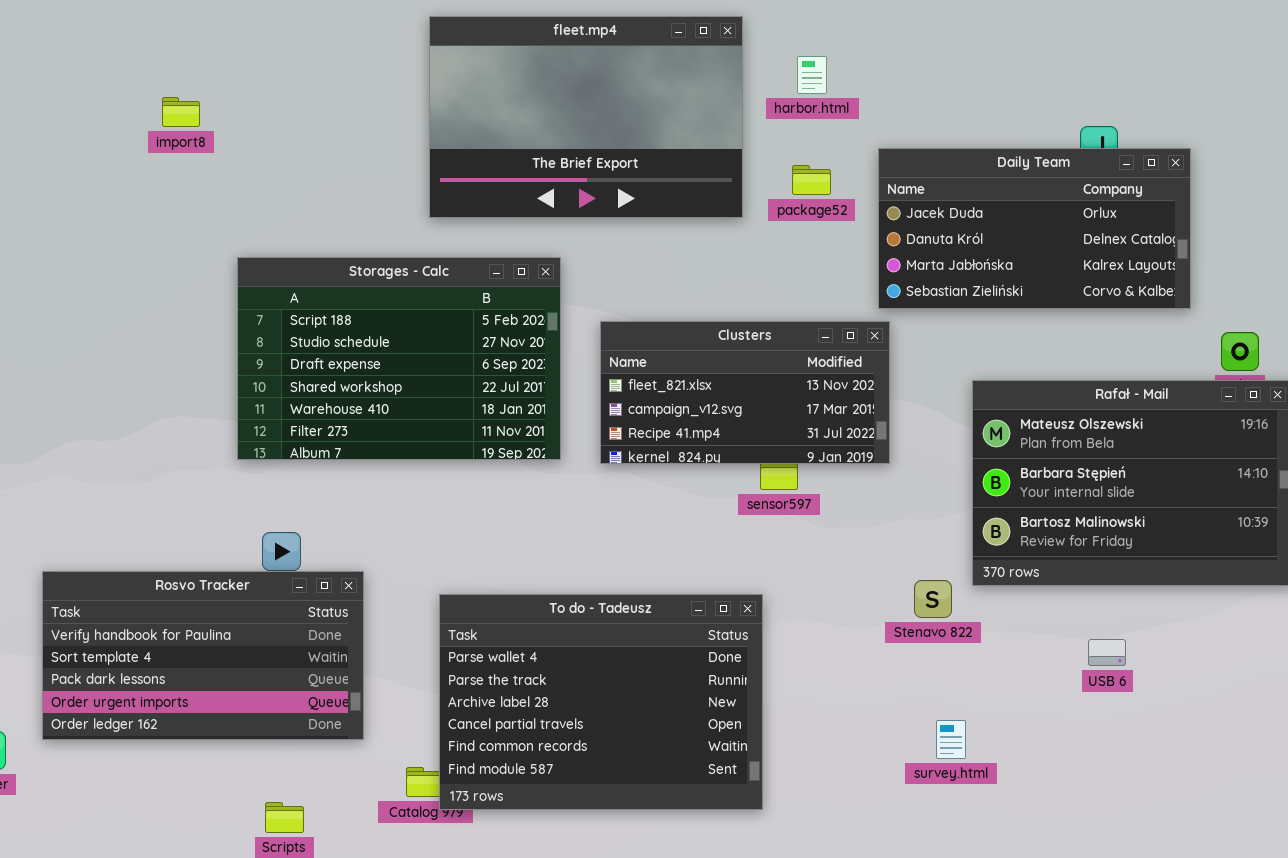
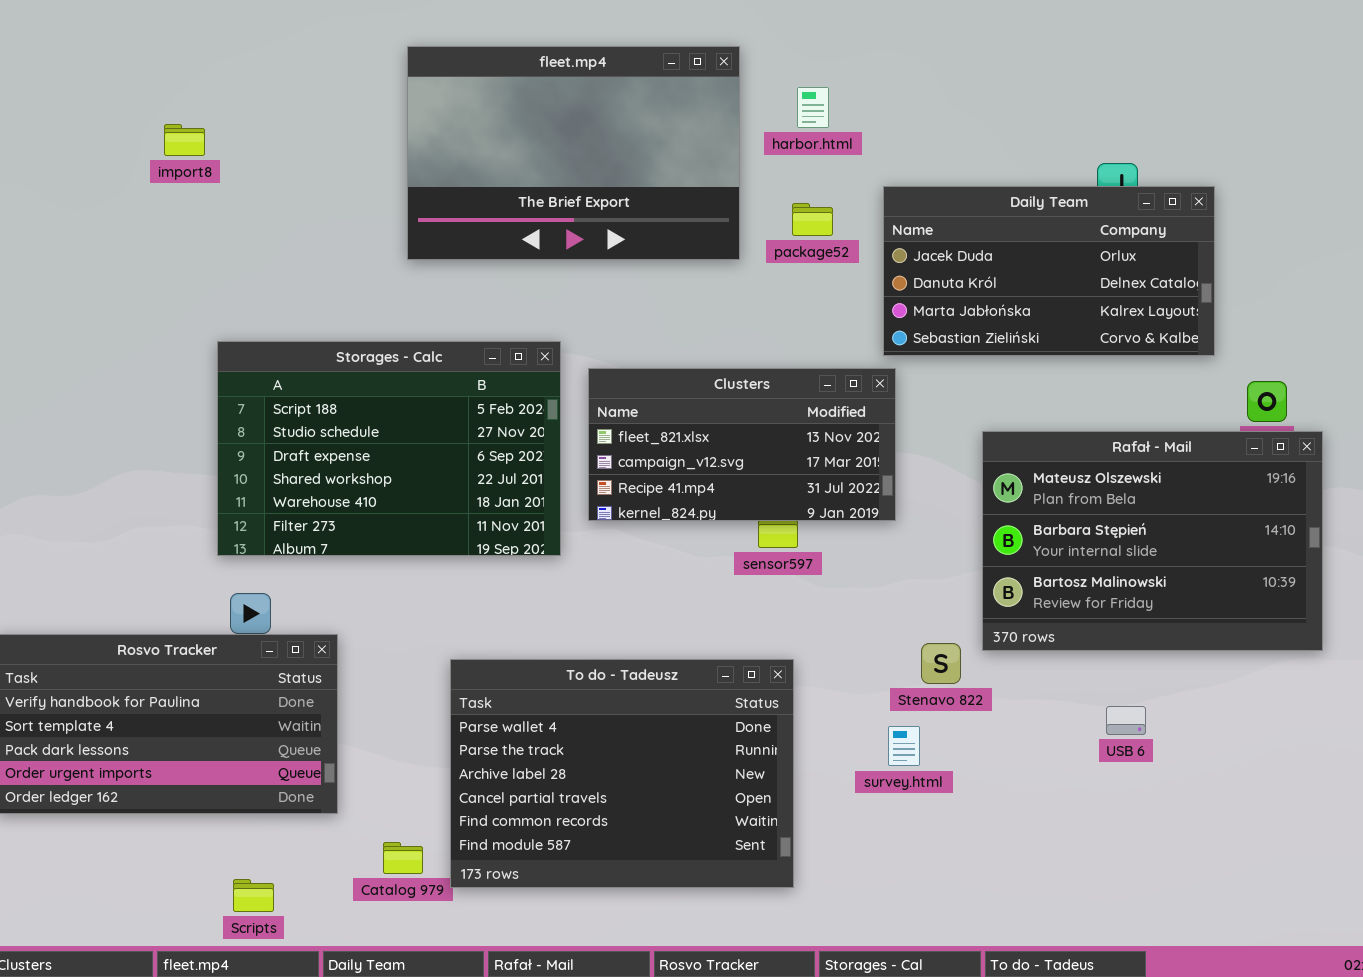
import8: [162,97,200,127] -> [164,124,205,156], moved
Storages - Calc: [237,257,561,460] -> [217,341,561,556], moved
To do - Tadeusz: [439,594,763,810] -> [450,659,794,888], moved
survey.html: [936,720,966,759] -> [888,726,920,766], moved

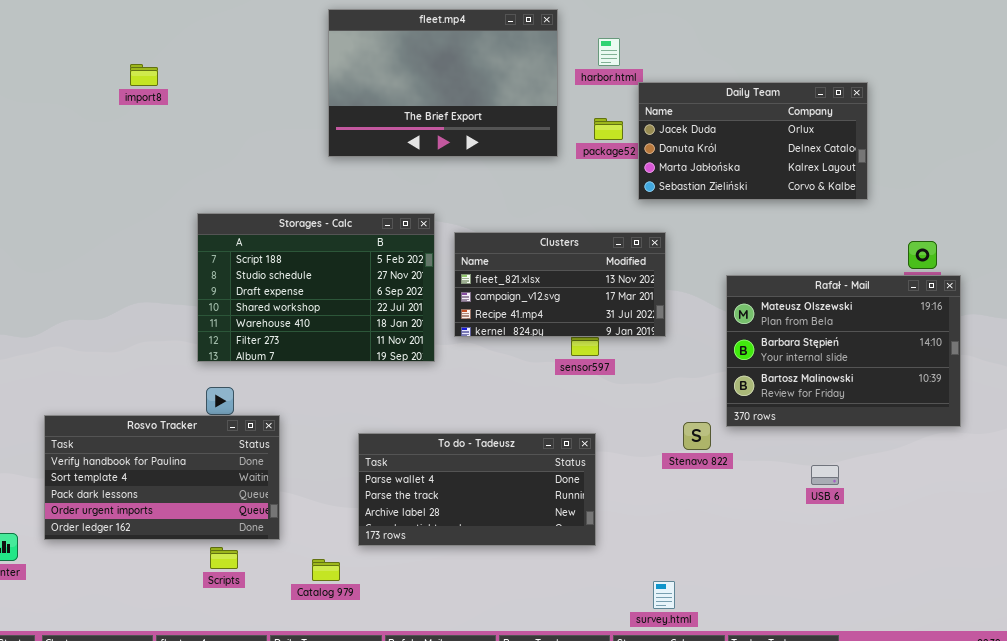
import8: [164,124,205,156] -> [130,64,158,86], moved
Daily Team: [883,186,1215,356] -> [638,82,868,200], moved
To do - Tadeusz: [450,659,794,888] -> [358,433,596,546], resized
survey.html: [888,726,920,766] -> [653,581,675,609], moved
Scripts: [233,879,274,912] -> [210,547,238,569], moved

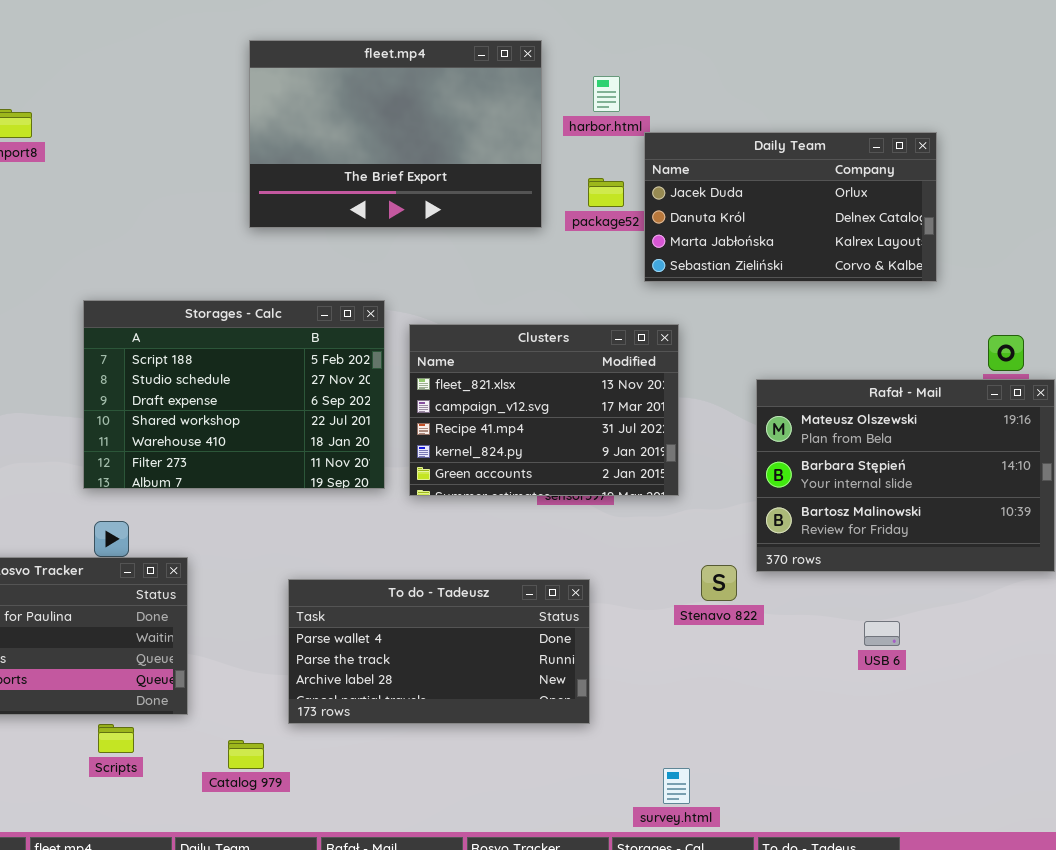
Clusters: [454,232,666,337] -> [409,324,679,496], resized

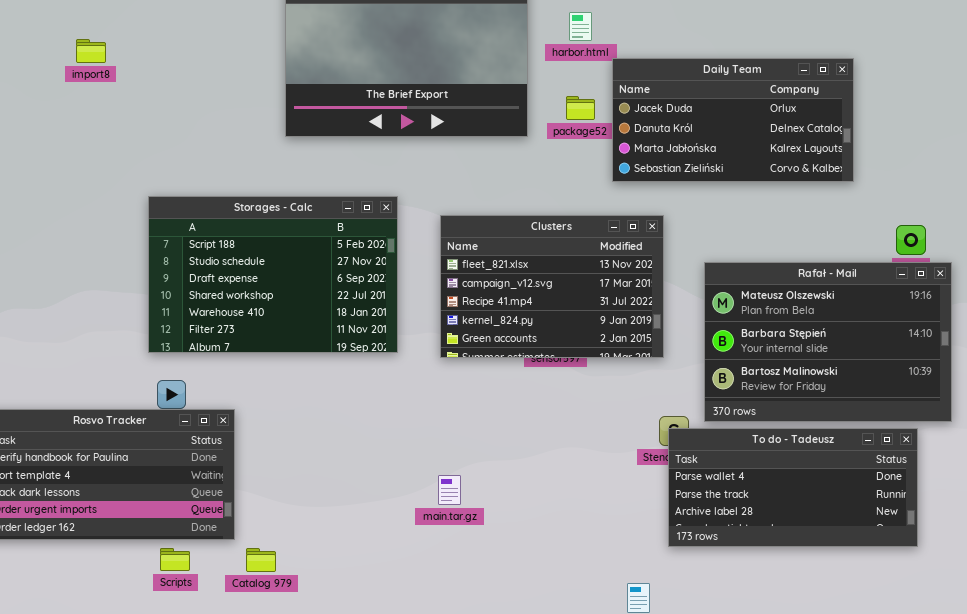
Clusters: [409,324,679,496] -> [440,215,664,358], moved
To do - Tadeusz: [288,579,590,724] -> [668,428,918,547], moved
Catalog 979: [228,740,264,769] -> [246,548,276,572], moved

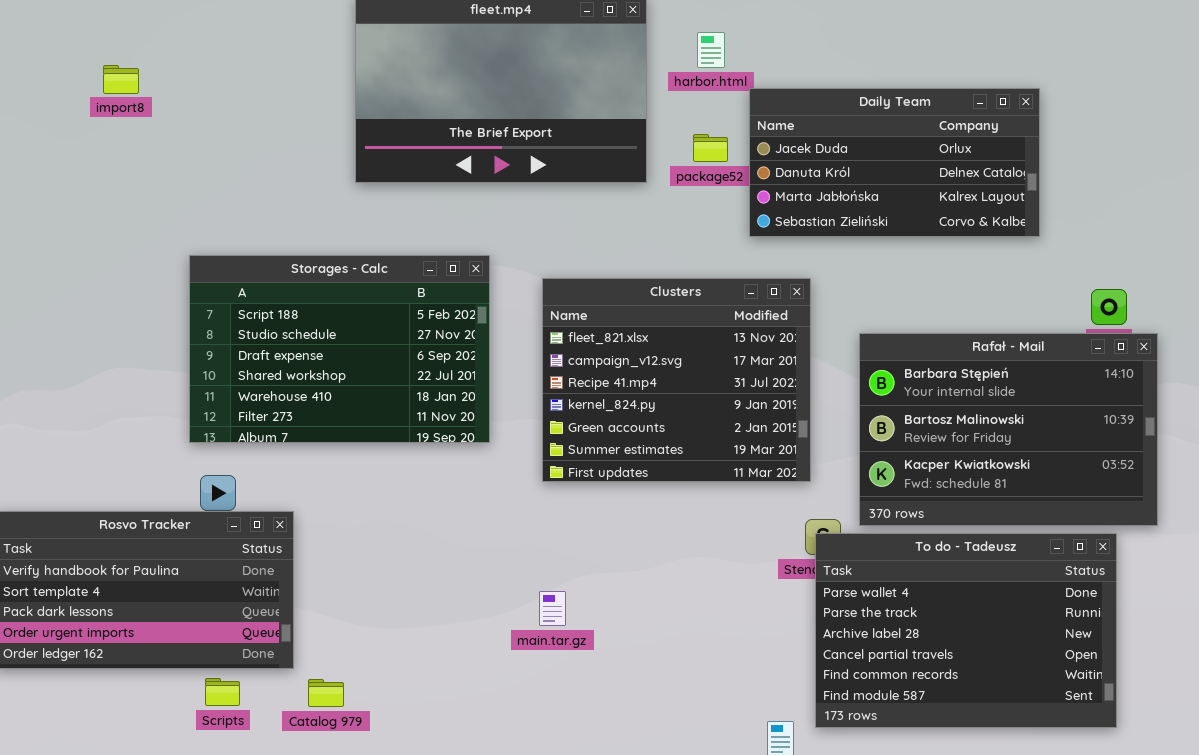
Clusters: [440,215,664,358] -> [542,278,811,482], resized
Rafał - Mail: [704,262,952,422] -> [859,333,1158,526], scrolled down 1 row
To do - Tadeusz: [668,428,918,547] -> [815,533,1117,728], resized

